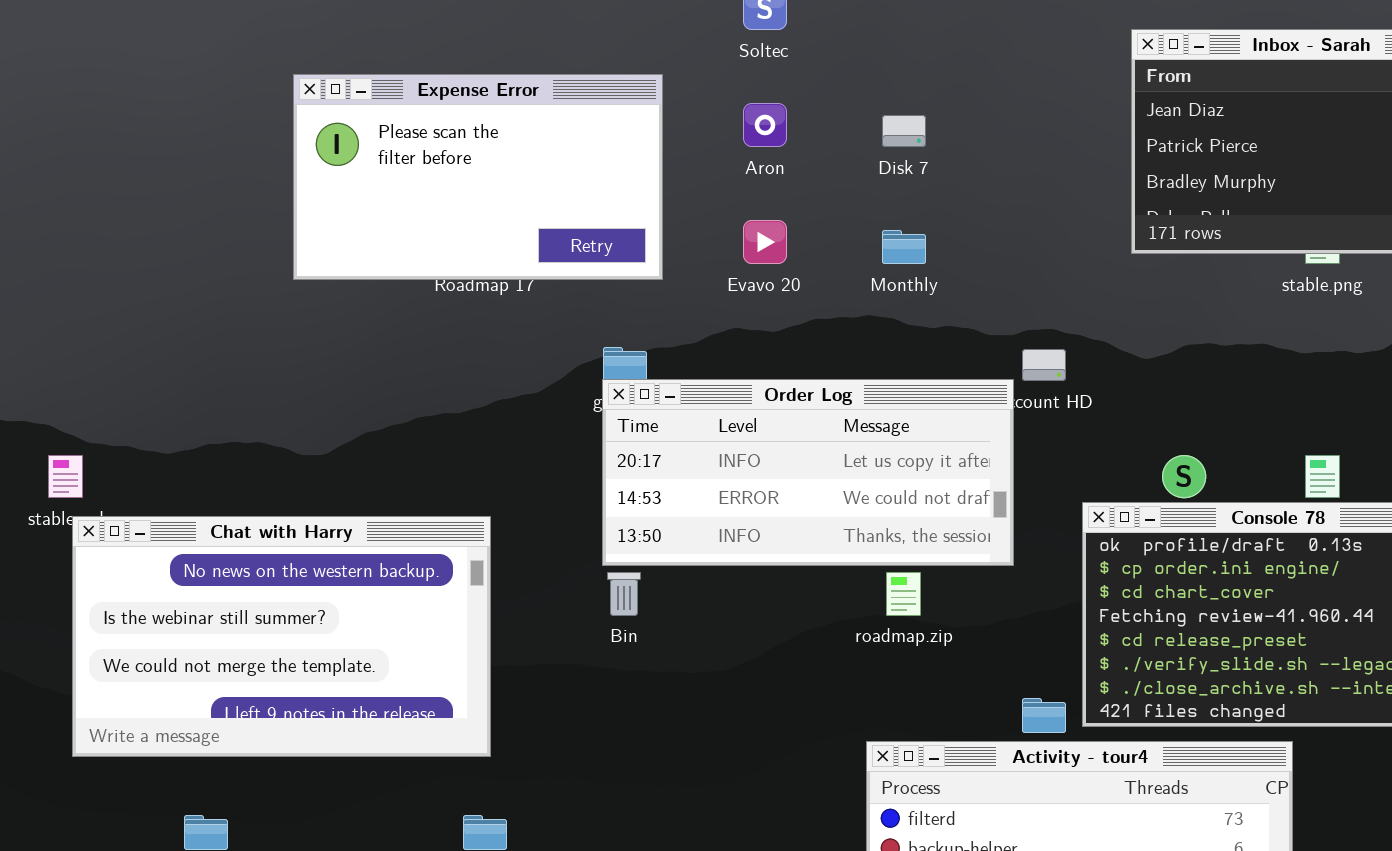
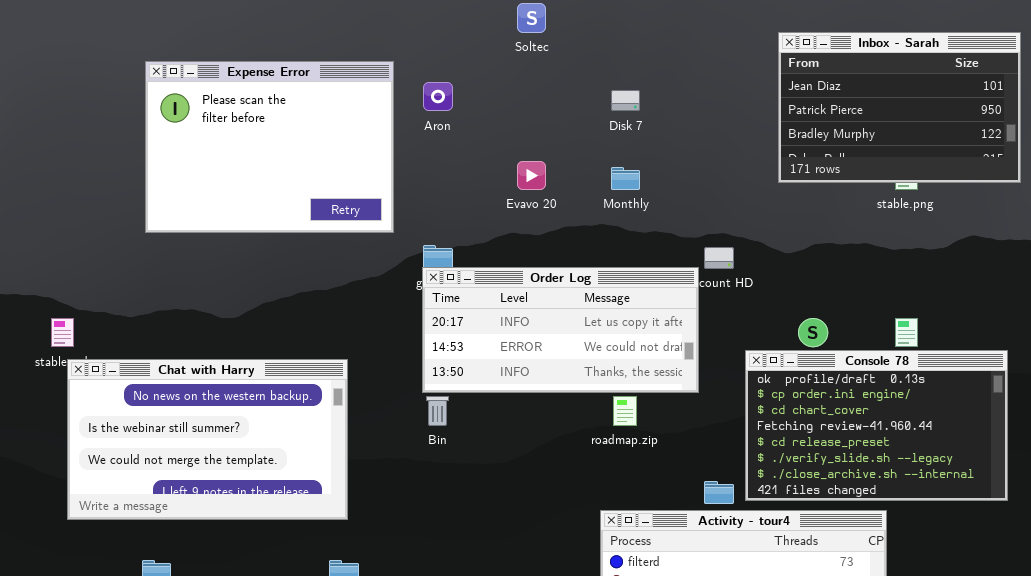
Expense Error: [293,74,663,280] -> [145,61,394,233], moved, resized
Aron: [743,103,787,147] -> [423,82,453,111], moved

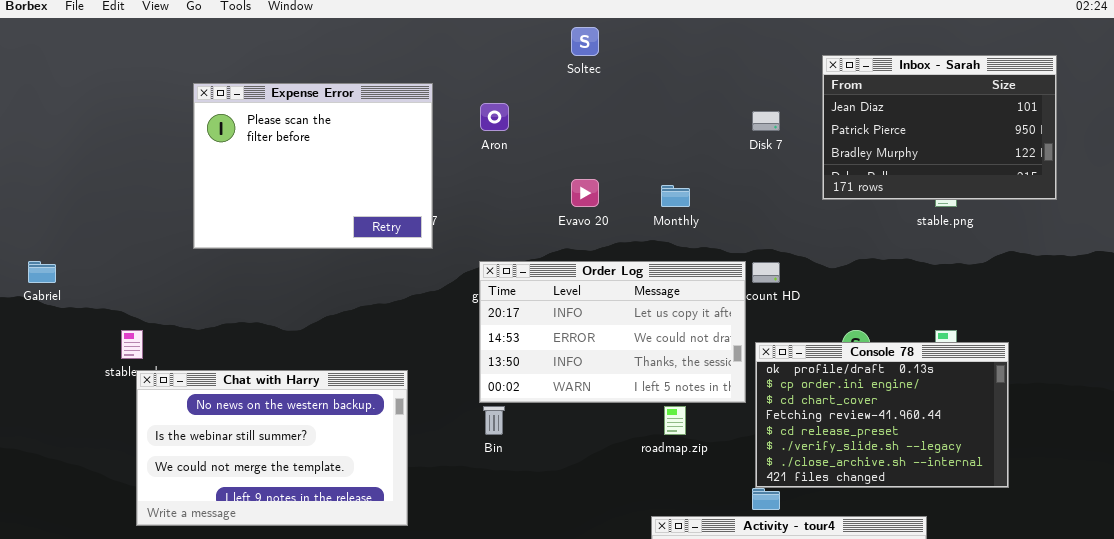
Expense Error: [145,61,394,233] -> [193,83,433,249], moved
Disk 7: [611,90,640,111] -> [752,111,780,131], moved
Order Log: [422,267,699,393] -> [479,261,746,403], resized
Console 78: [745,350,1008,501] -> [755,342,1009,488], moved

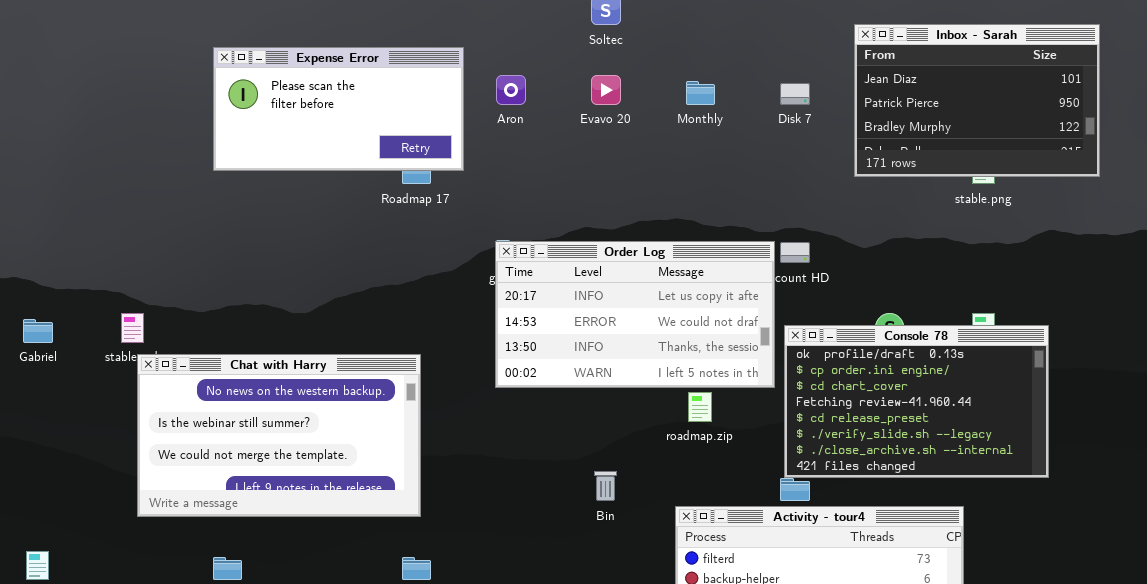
Expense Error: [193,83,433,249] -> [213,47,464,171], moved, resized
Evavo 20: [571,179,599,207] -> [591,75,621,105], moved
Monthly: [661,185,690,207] -> [686,81,715,105], moved
Gabriel: [28,261,56,283] -> [23,319,53,343], moved
Bin: [483,406,505,435] -> [594,471,617,501], moved

